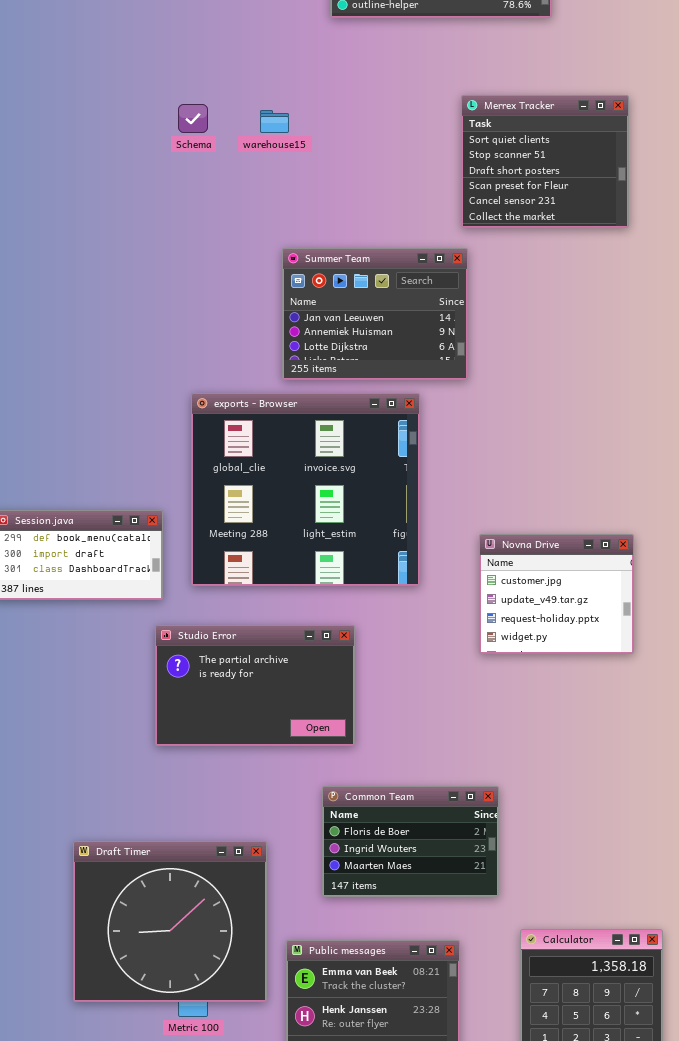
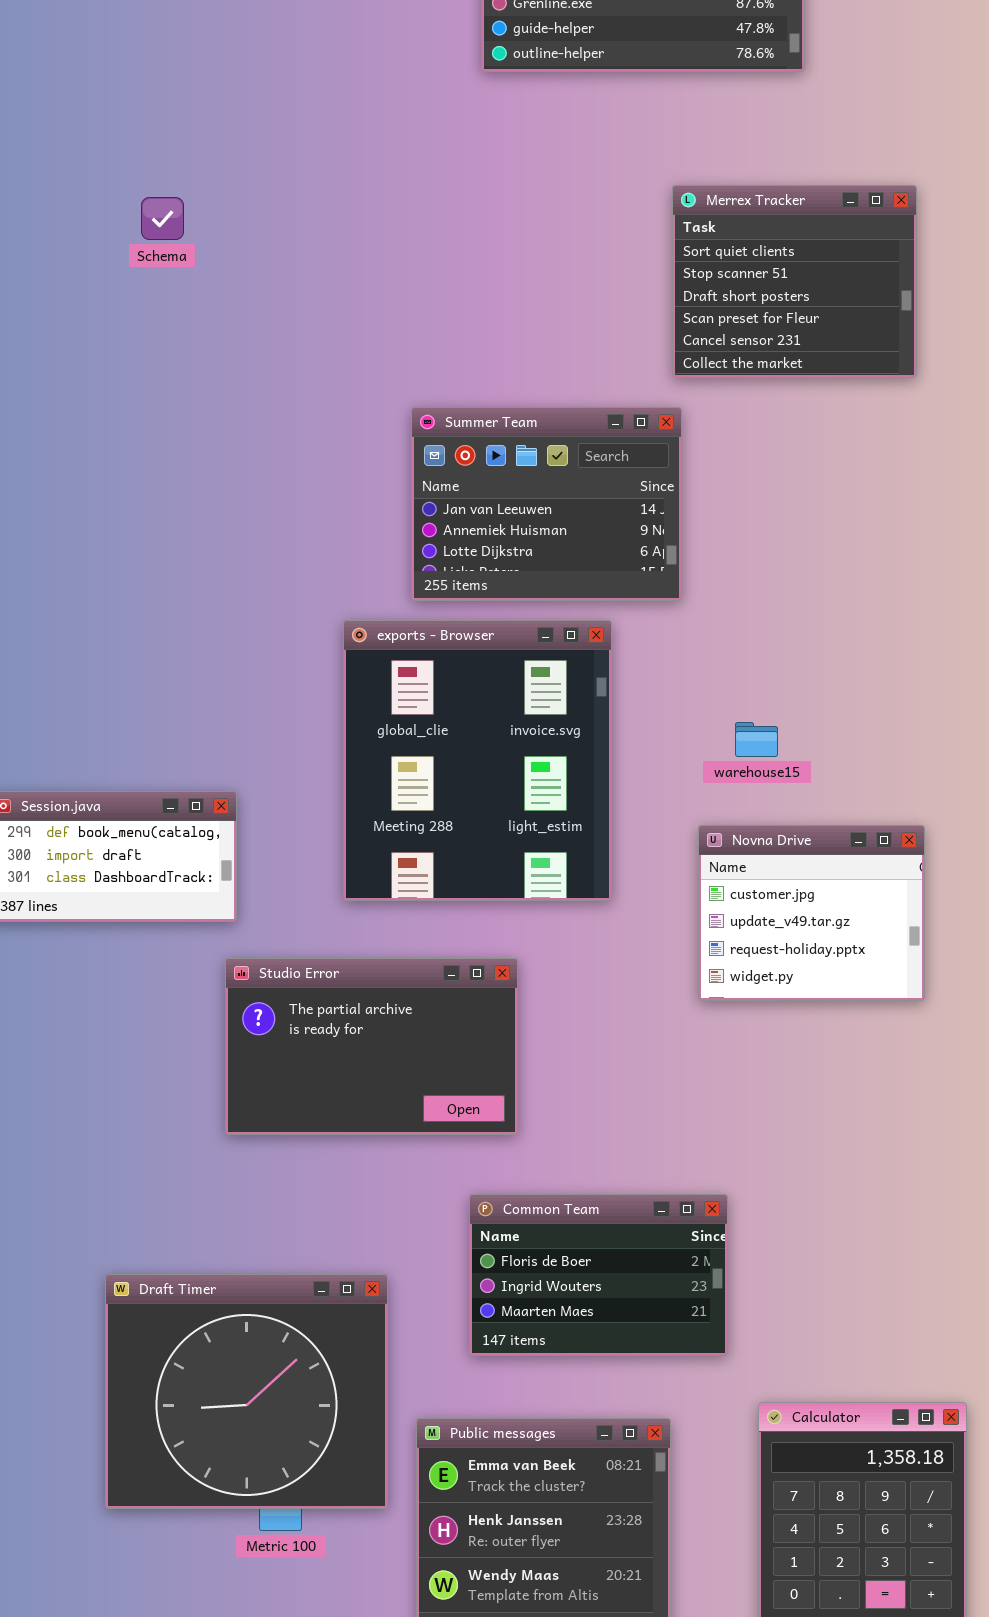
Schema: [178,104,208,133] -> [141,197,184,240], moved
warehouse15: [260,110,289,133] -> [735,722,778,757], moved
exports - Browser: [191,393,420,586] -> [343,620,612,901], resized

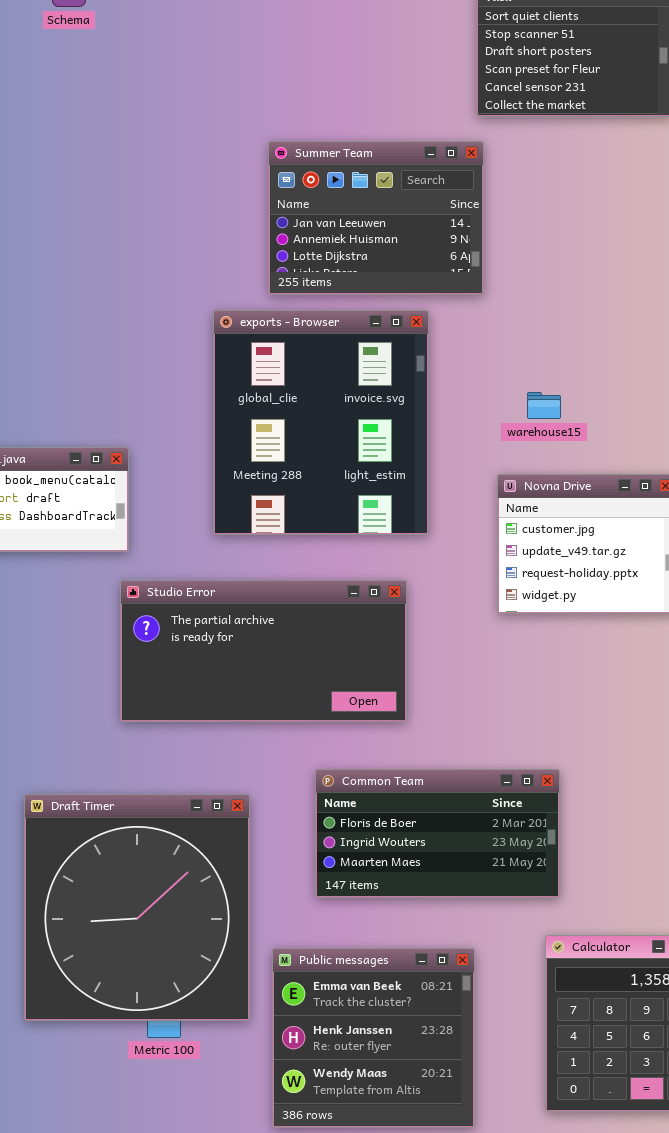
Studio Error: [225,958,518,1135] -> [120,580,407,722], resized
Common Team: [469,1194,728,1356] -> [315,769,560,898], resized
Draft Timer: [105,1274,388,1509] -> [24,794,250,1021], resized

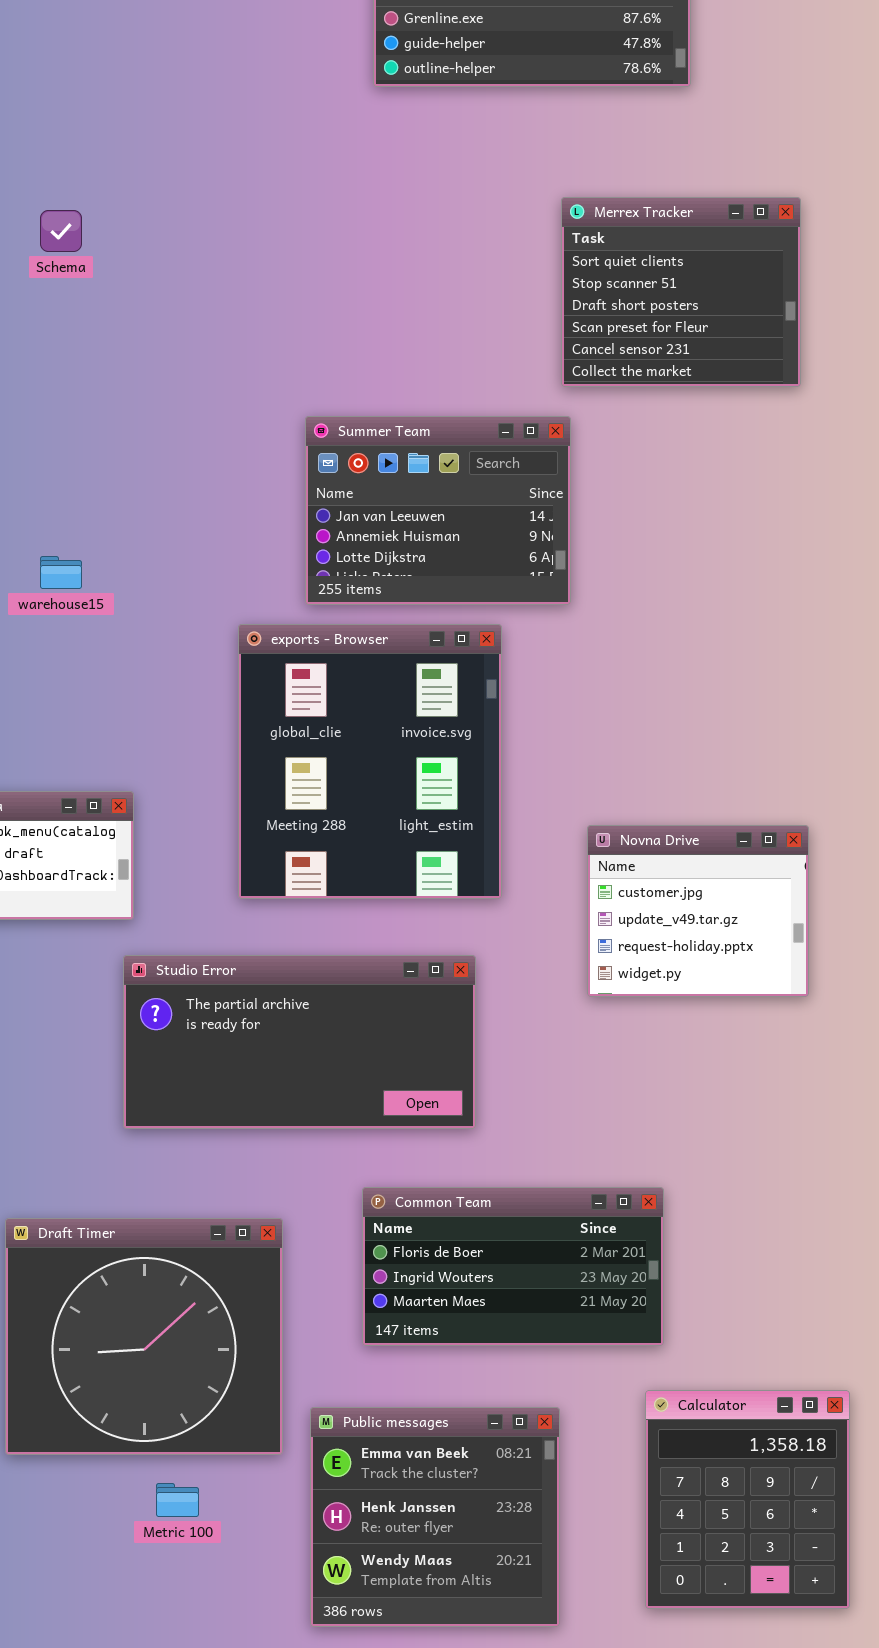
warehouse15: [527,392,561,419] -> [40,556,82,589], moved
Draft Timer: [24,794,250,1021] -> [5,1218,283,1455], resized

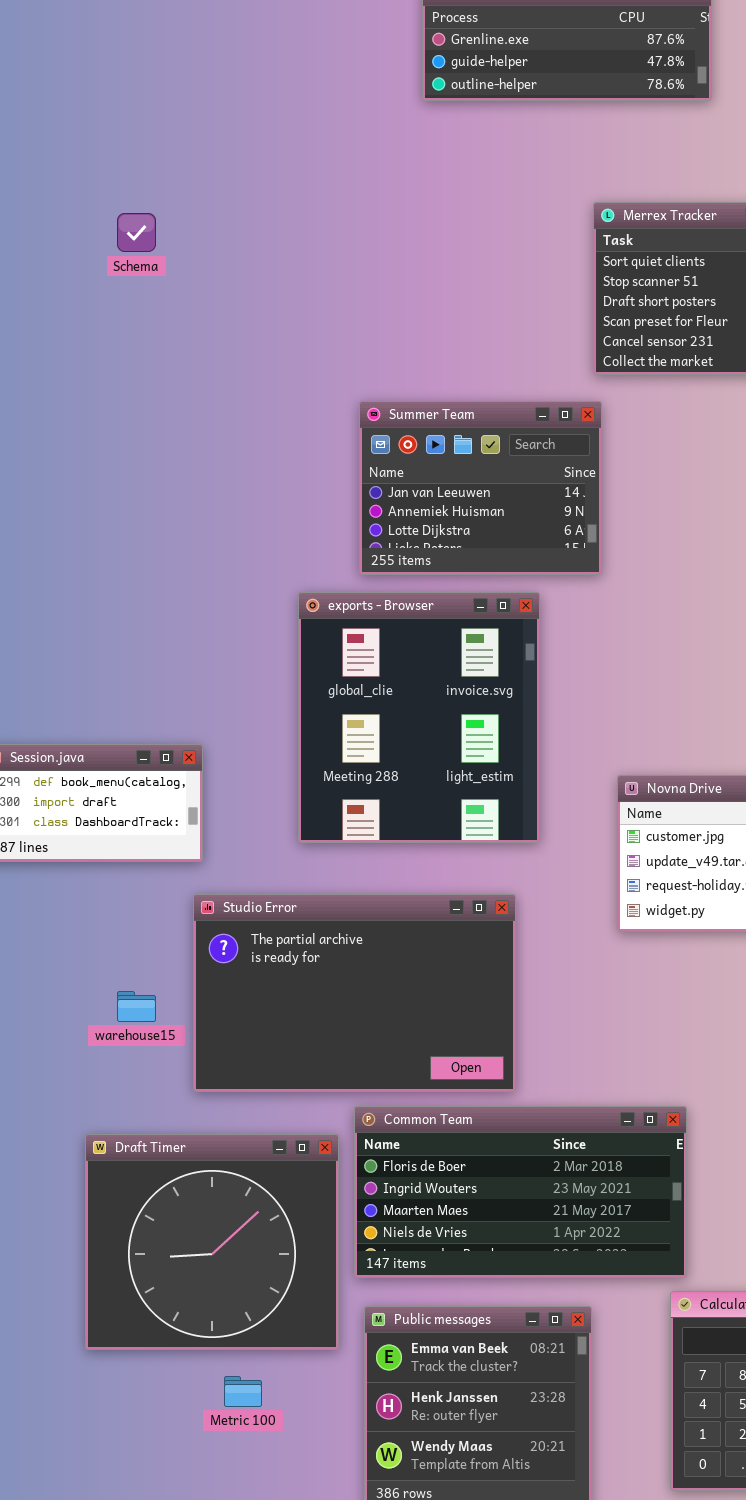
warehouse15: [40,556,82,589] -> [117,991,156,1022], moved
Studio Error: [123,955,476,1129] -> [193,894,516,1092], resized
Common Team: [362,1187,664,1346] -> [354,1106,687,1278], resized

